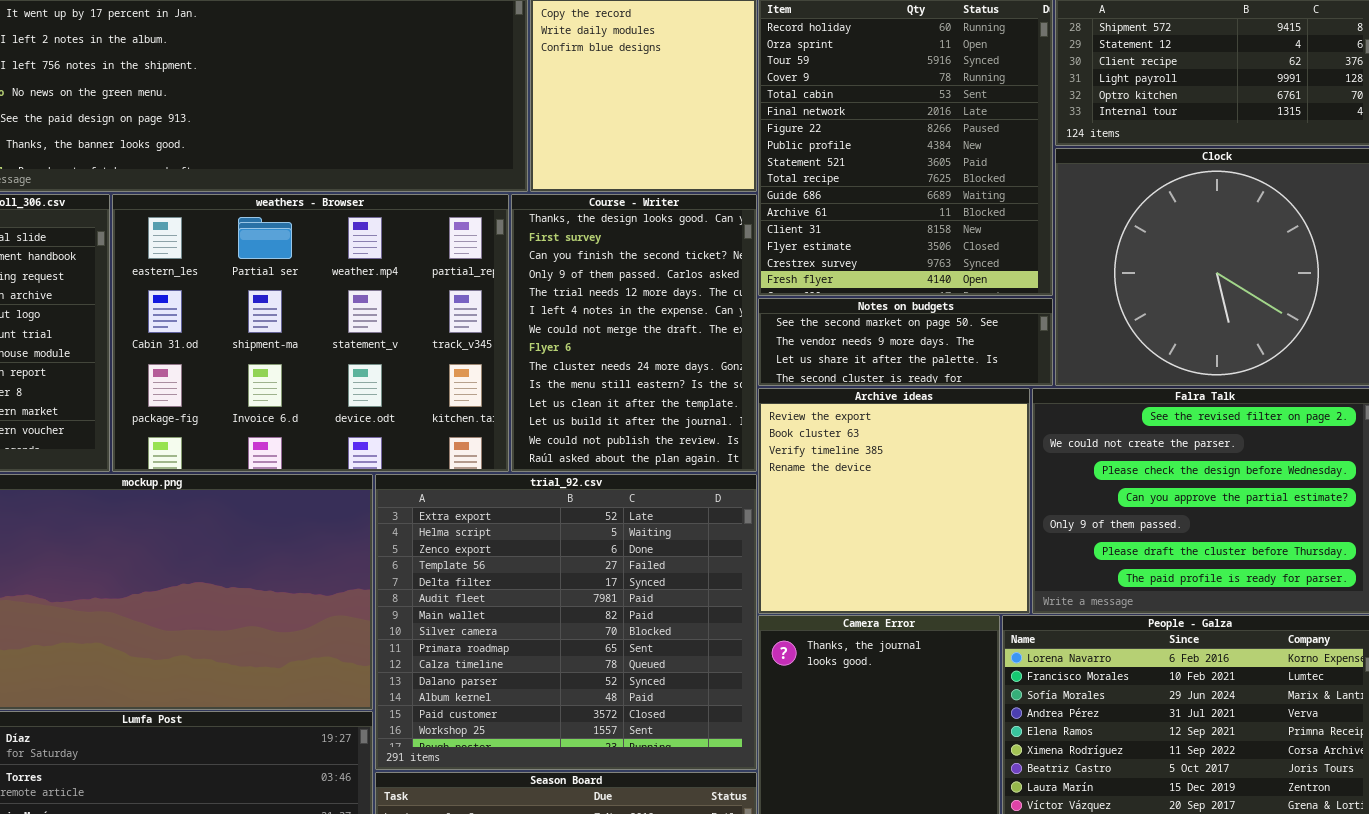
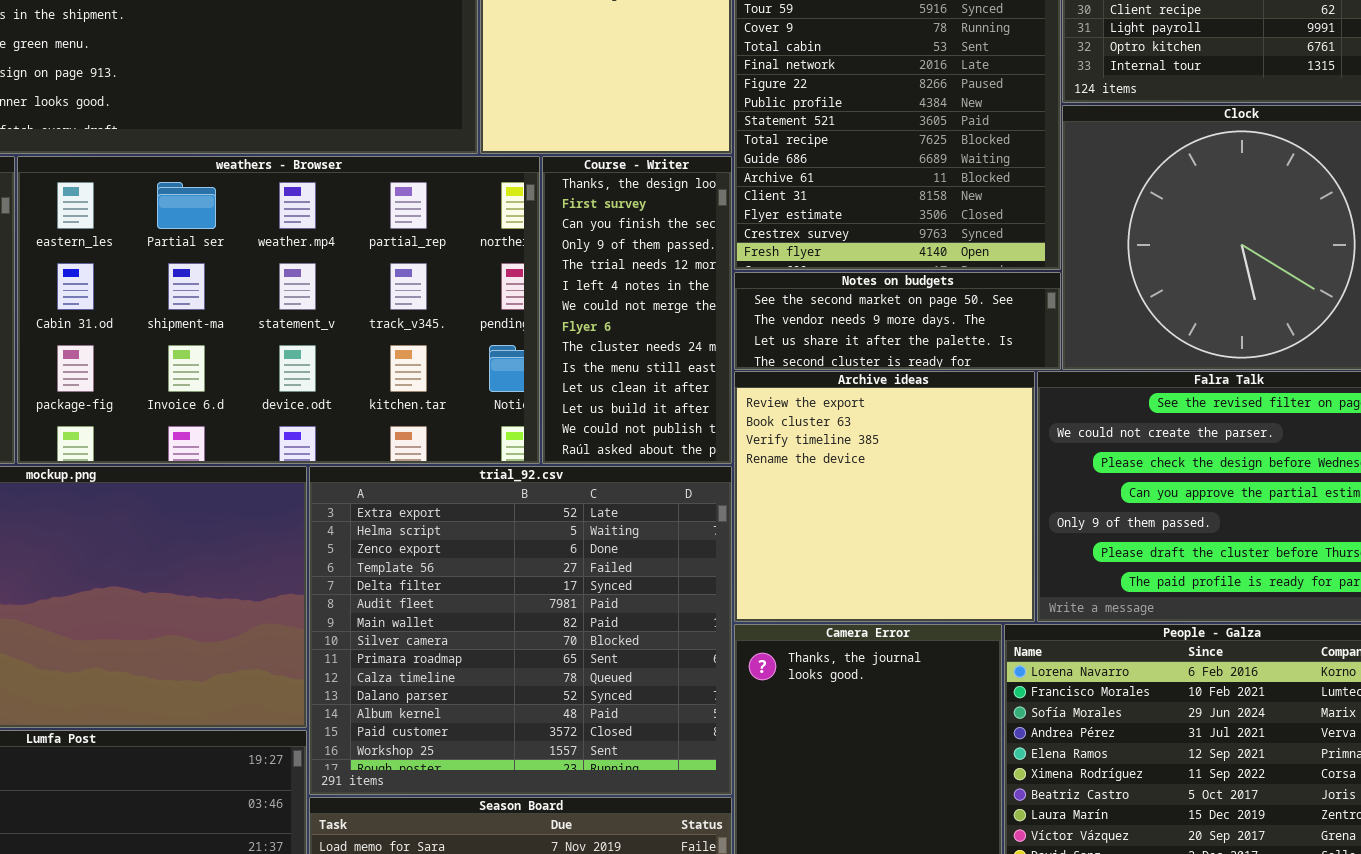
weathers - Browser: [112,194,509,472] -> [17,156,540,464], resized
Course - Writer: [511,194,757,472] -> [542,156,732,464], resized

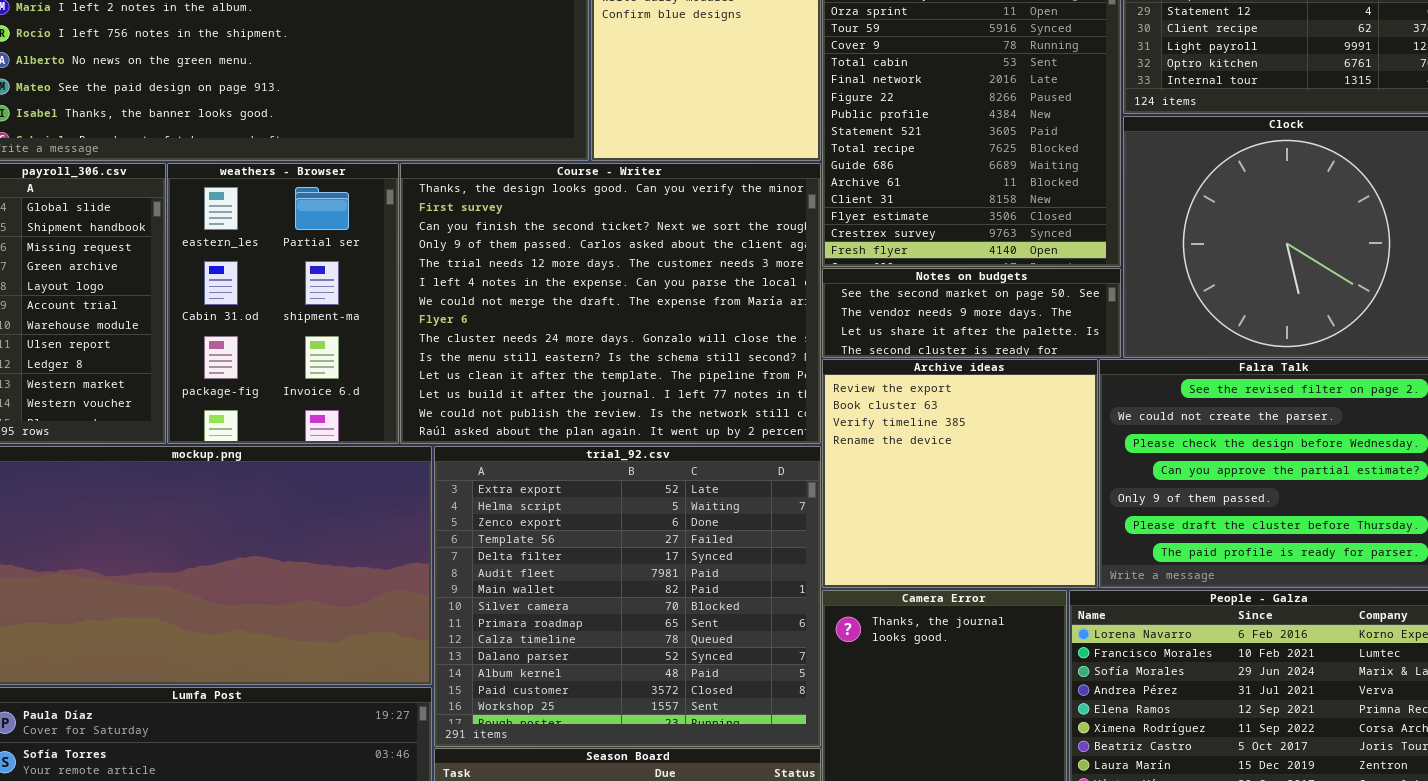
weathers - Browser: [17,156,540,464] -> [167,163,399,444], resized
Course - Writer: [542,156,732,464] -> [400,163,821,444], resized

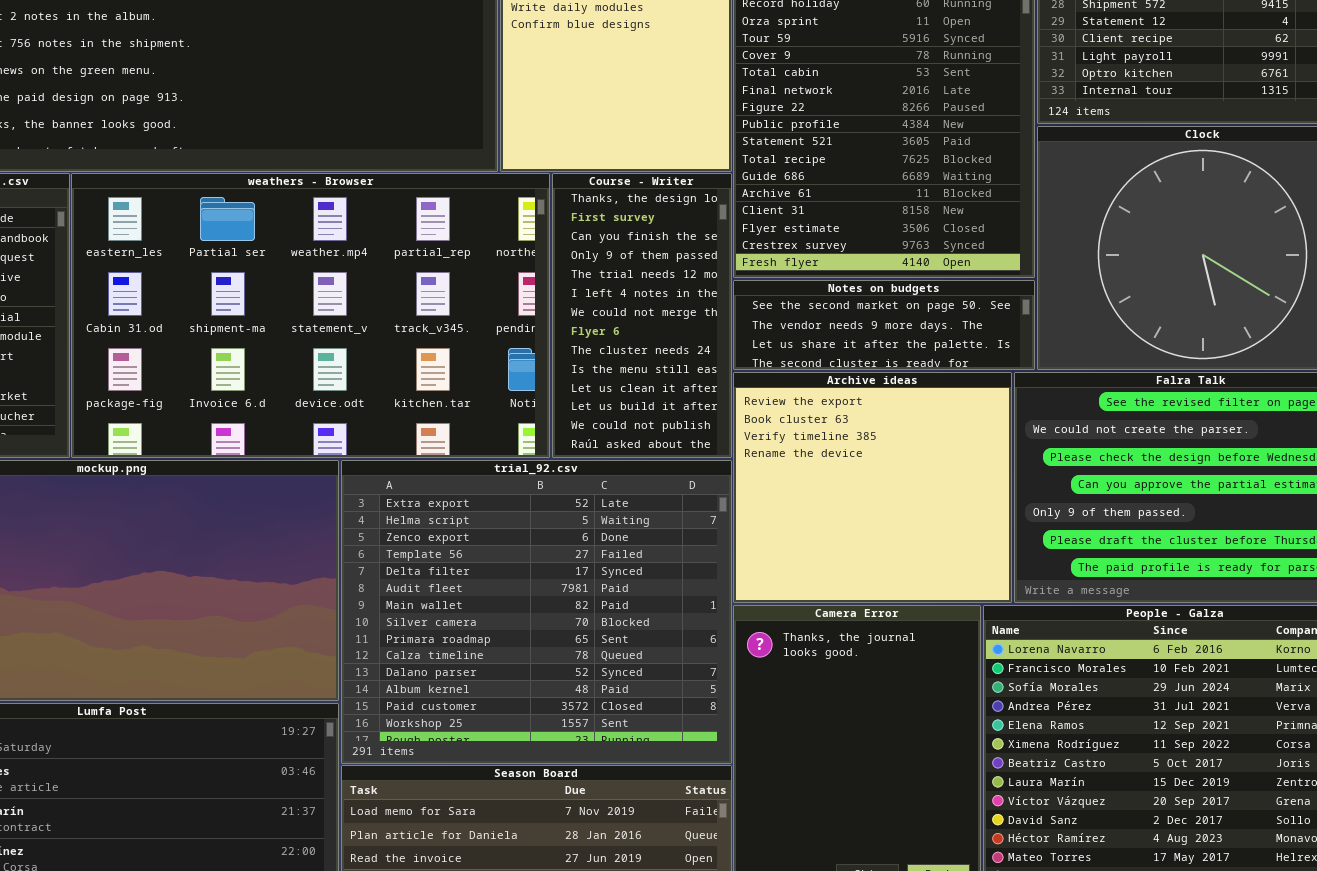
weathers - Browser: [167,163,399,444] -> [71,173,550,458], resized
Course - Writer: [400,163,821,444] -> [552,173,732,458], resized

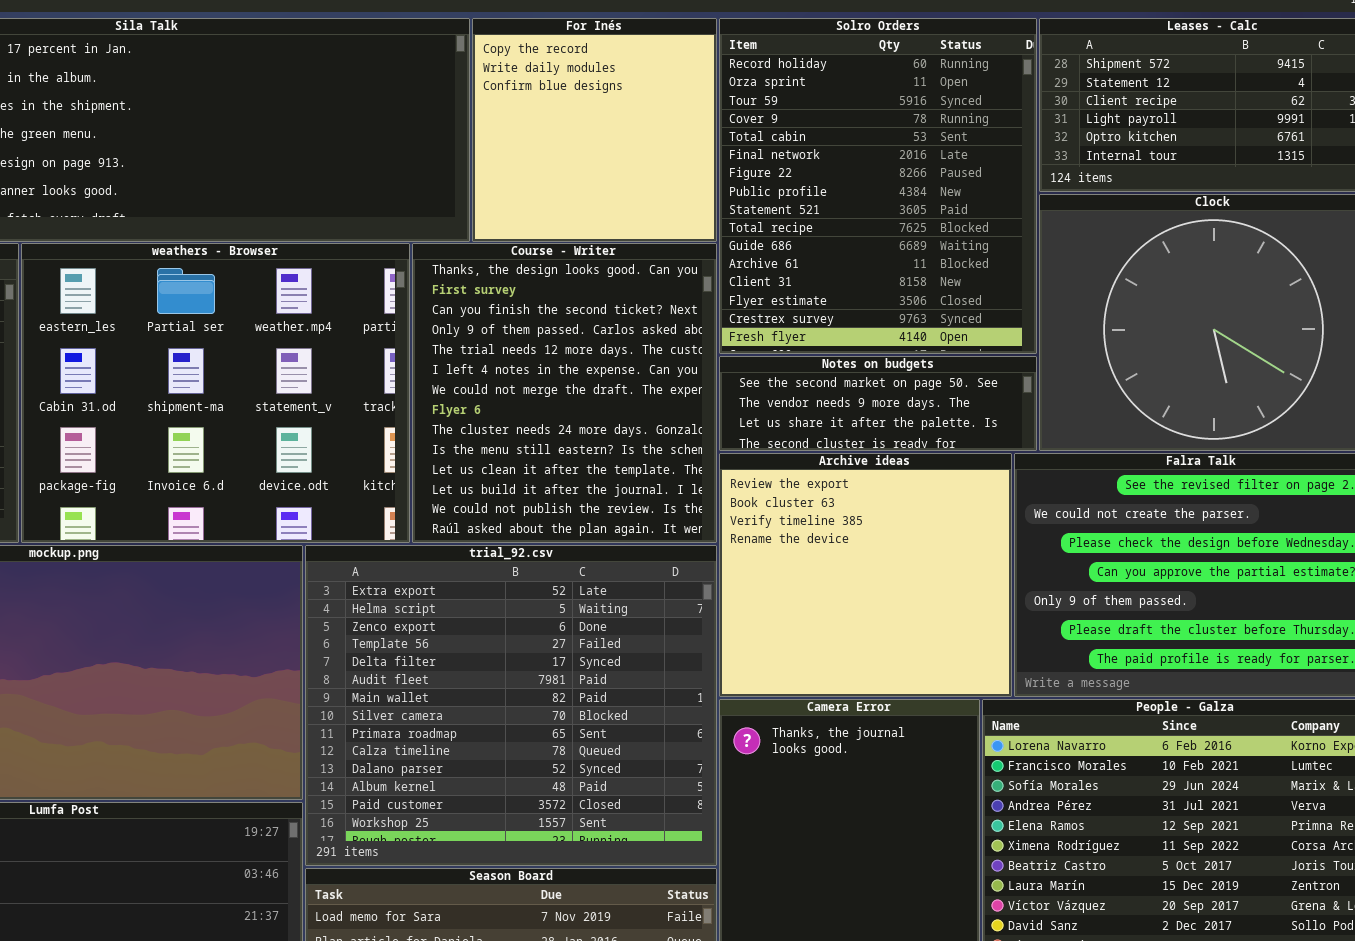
weathers - Browser: [71,173,550,458] -> [21,243,410,543], resized
Course - Writer: [552,173,732,458] -> [412,243,717,543], resized

